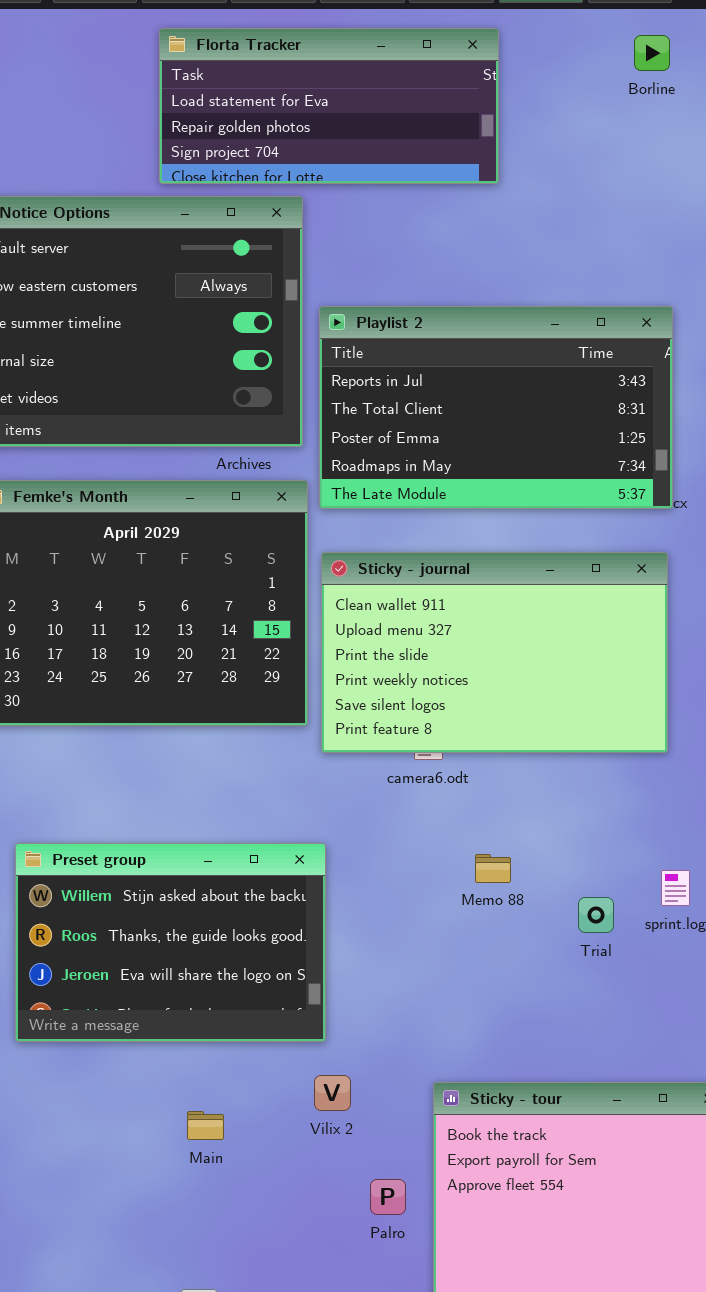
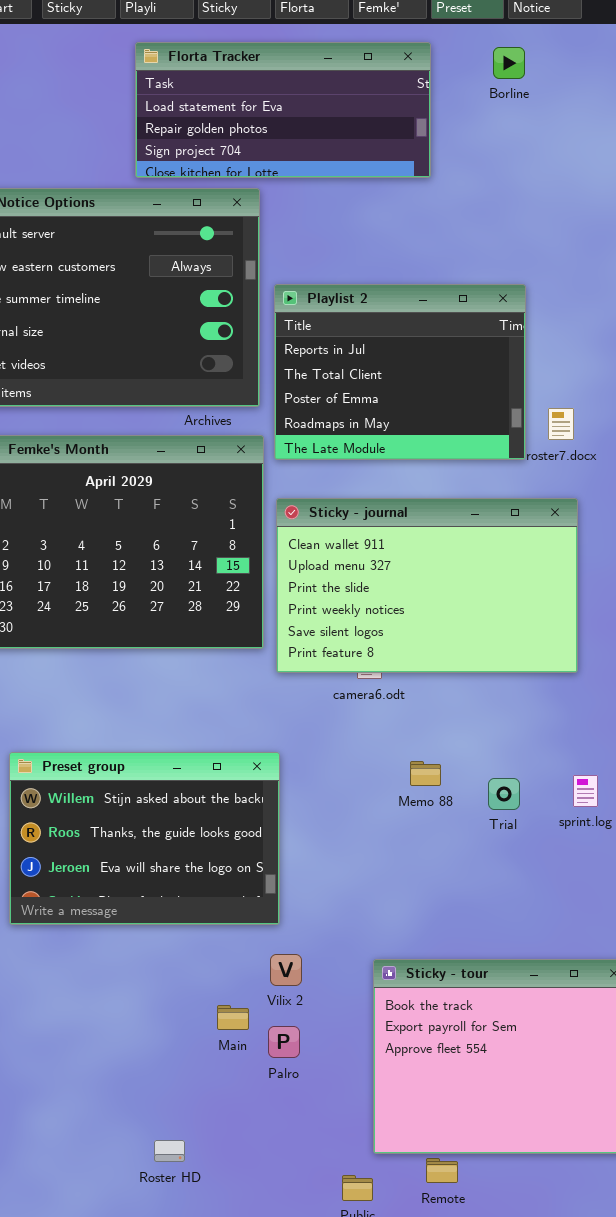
Borline: [634,35,670,71] -> [493,47,525,79], moved
Playlist 2: [319,306,673,509] -> [274,284,526,460], resized
Trial: [578,897,614,933] -> [488,778,520,810], moved
Main: [187,1111,224,1140] -> [217,1005,249,1030], moved
Palro: [370,1179,406,1215] -> [268,1026,300,1058], moved

